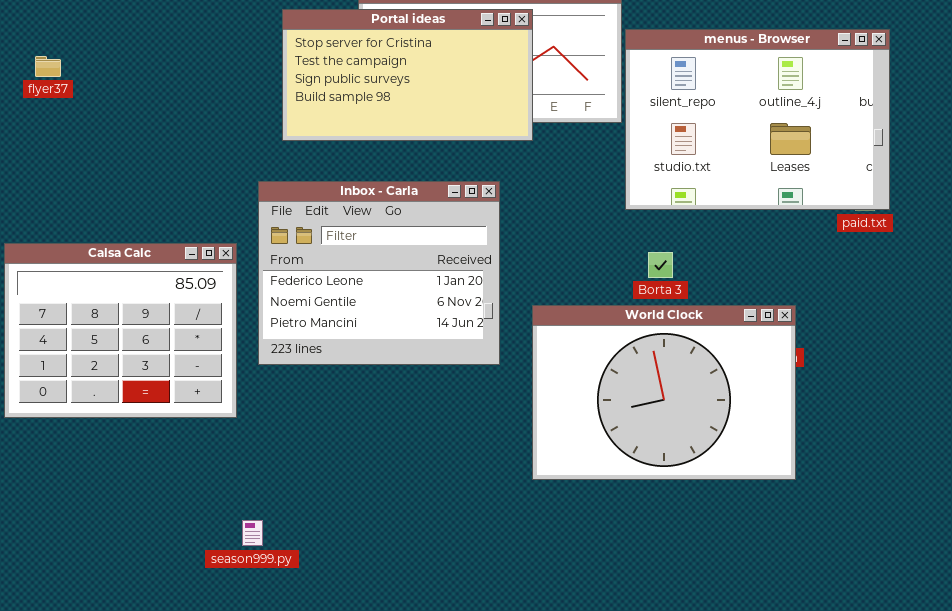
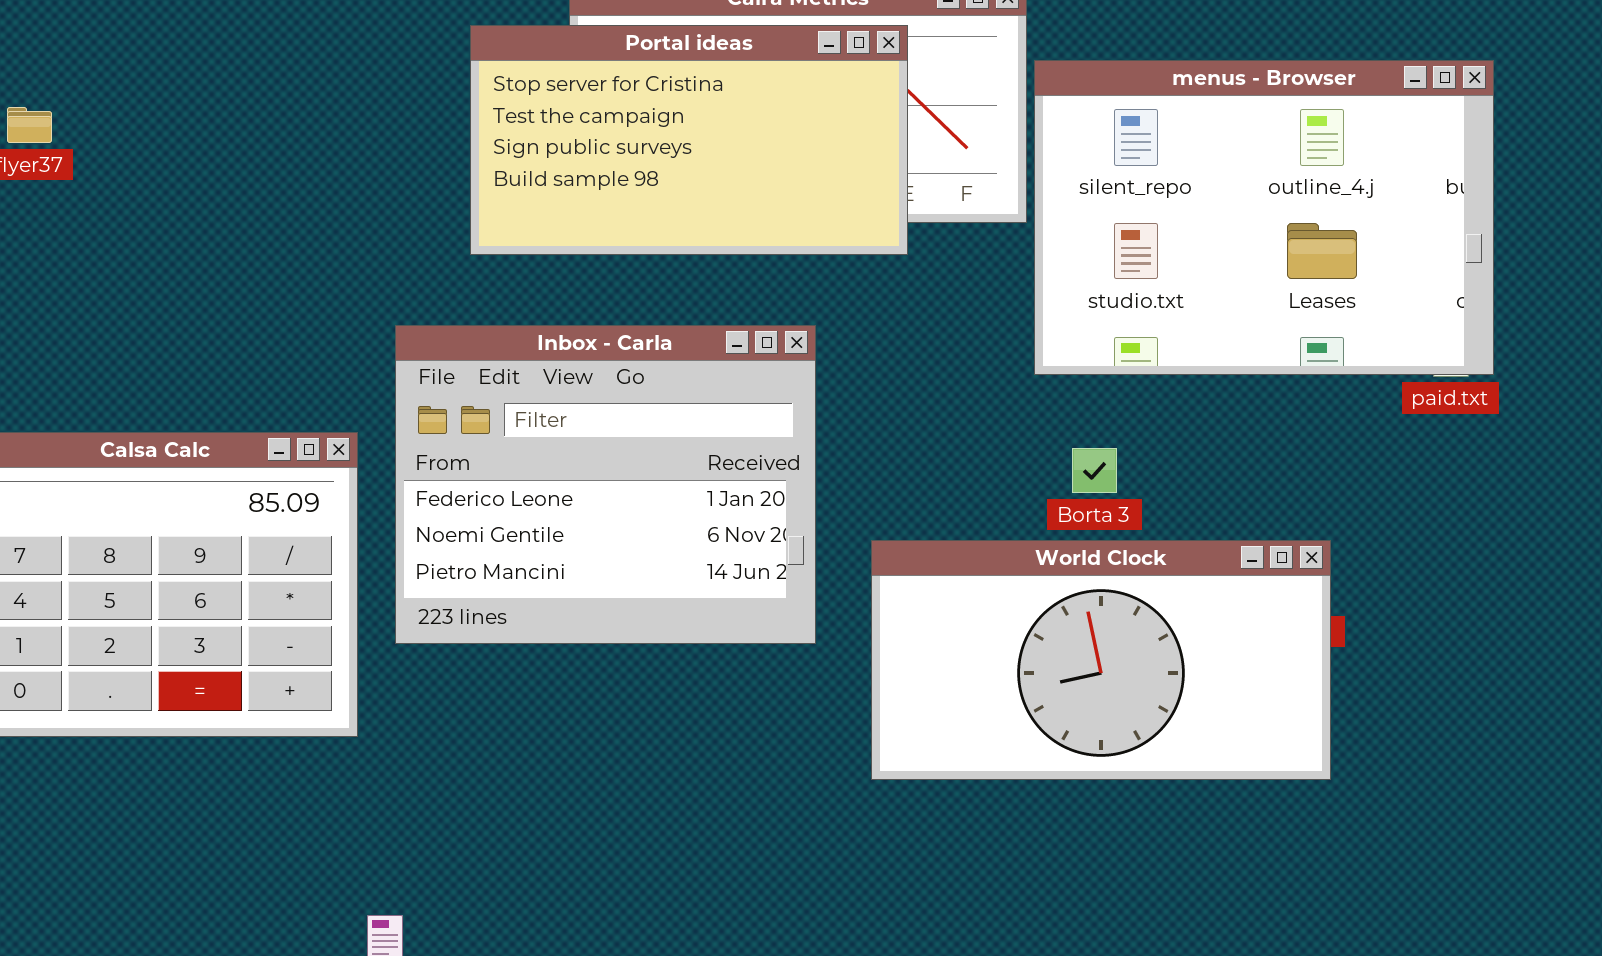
Portal ideas: [282,9,533,141] -> [470,25,908,255], moved
World Clock: [532,305,796,480] -> [871,540,1331,780], resized

